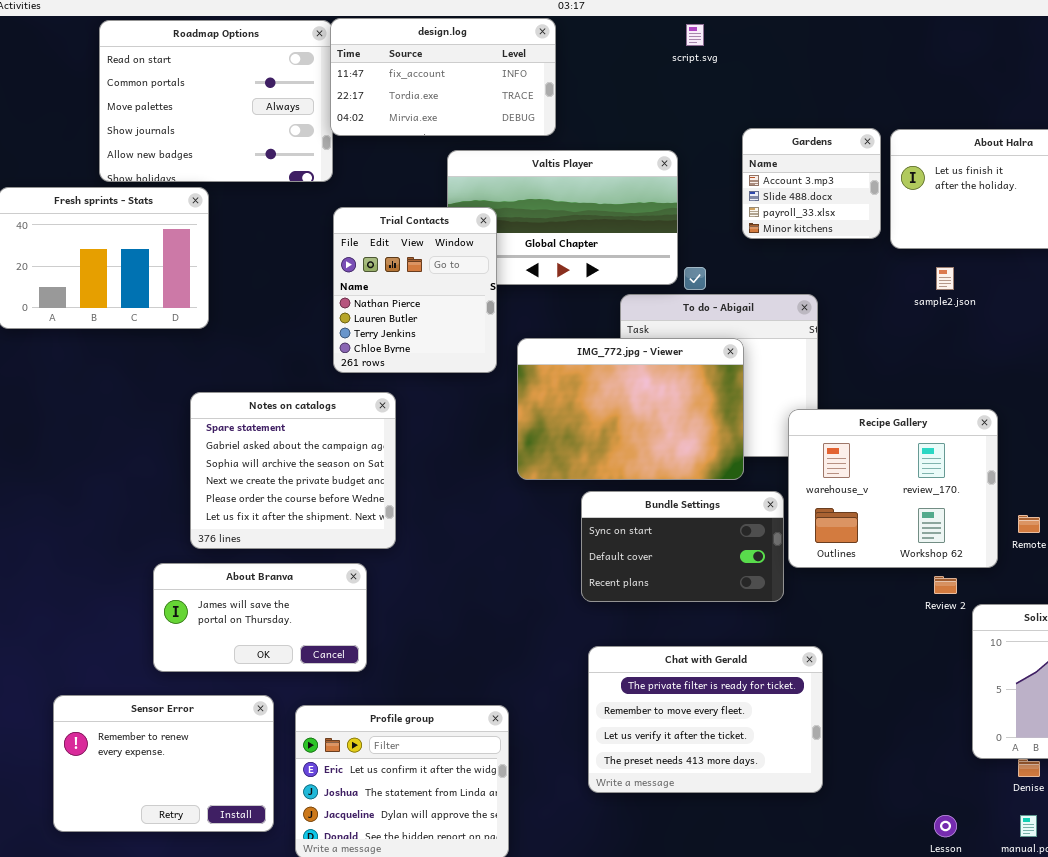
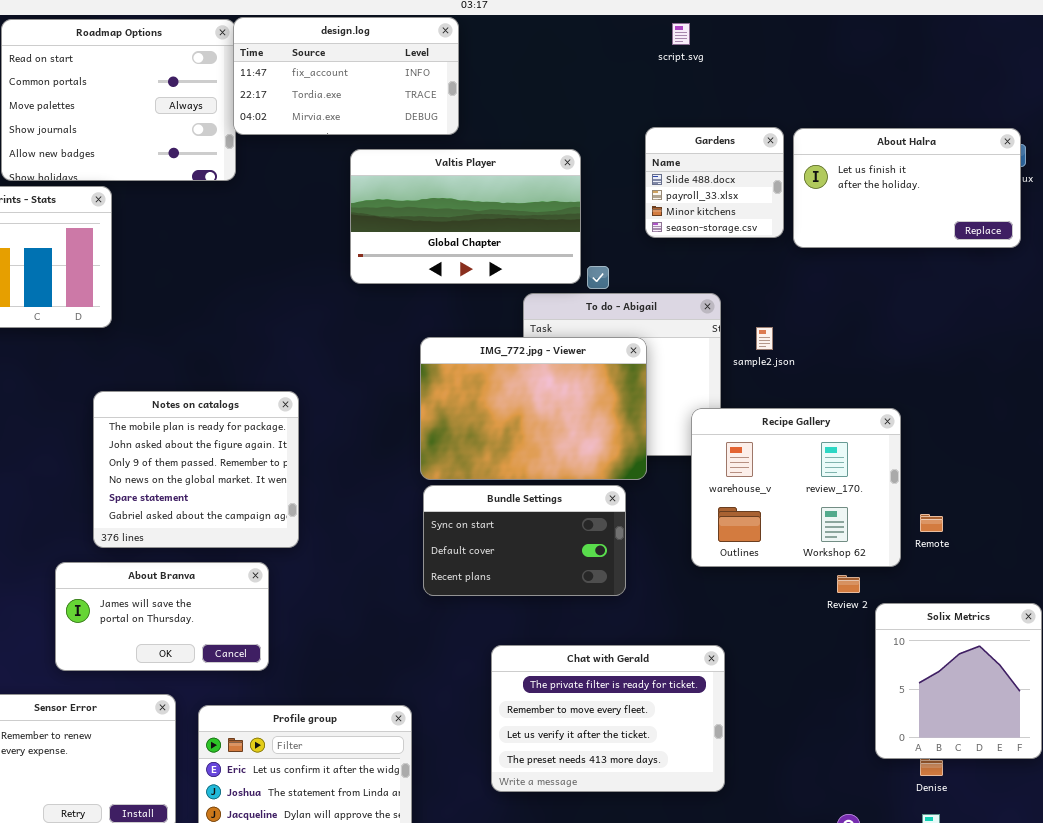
script.svg: [686,24,704,46] -> [672,23,690,45], moved
Gardens: [742,128,881,239] -> [645,127,784,238], scrolled down 1 row
Trial Contacts: [333,207,497,373] -> none, closed
sample2.json: [936,267,954,290] -> [756,327,773,350], moved
Notes on catalogs: [190,392,396,549] -> [93,391,299,548], scrolled up 4 rows
Bundle Settings: [581,491,784,602] -> [423,485,626,596], moved

